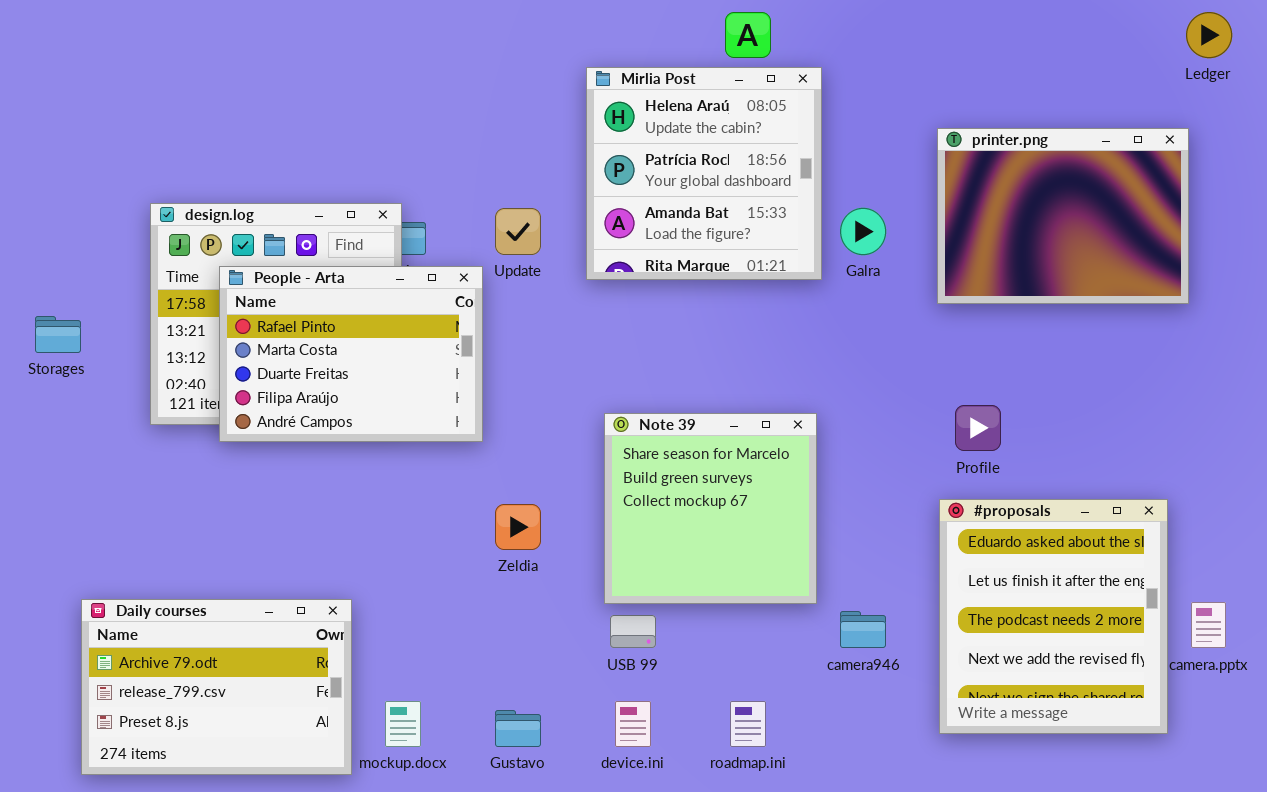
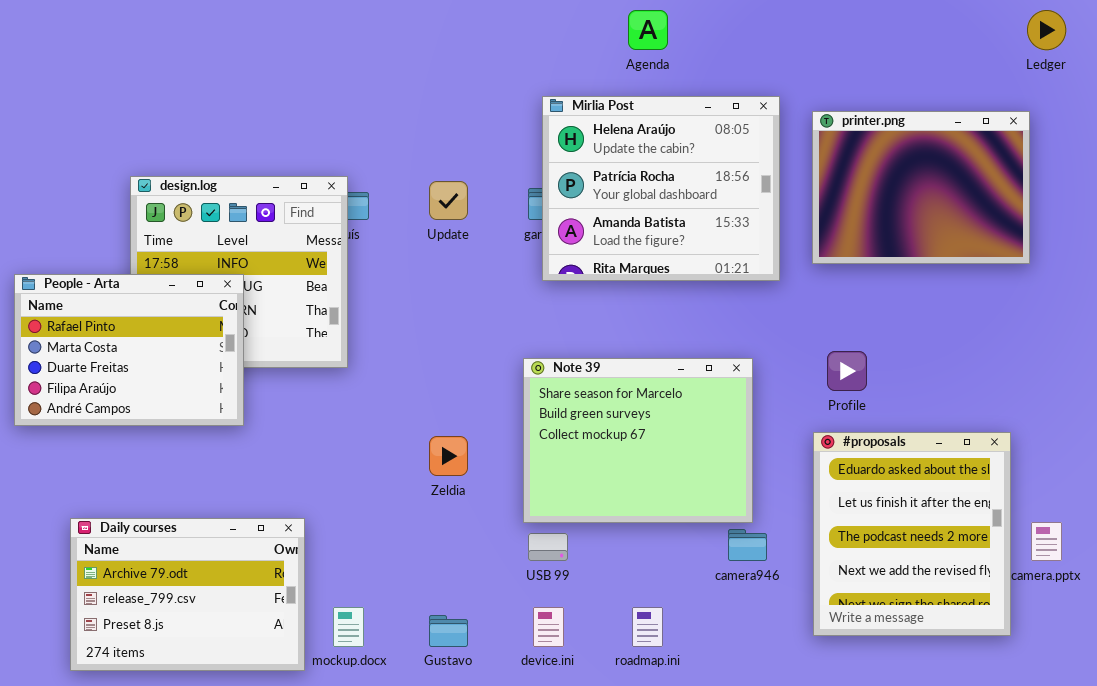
Mirlia Post: [586,67,822,280] -> [542,96,780,281], moved, resized
People - Arta: [219,266,483,442] -> [14,274,244,426], moved
Note 39: [604,413,817,604] -> [523,358,753,523], resized

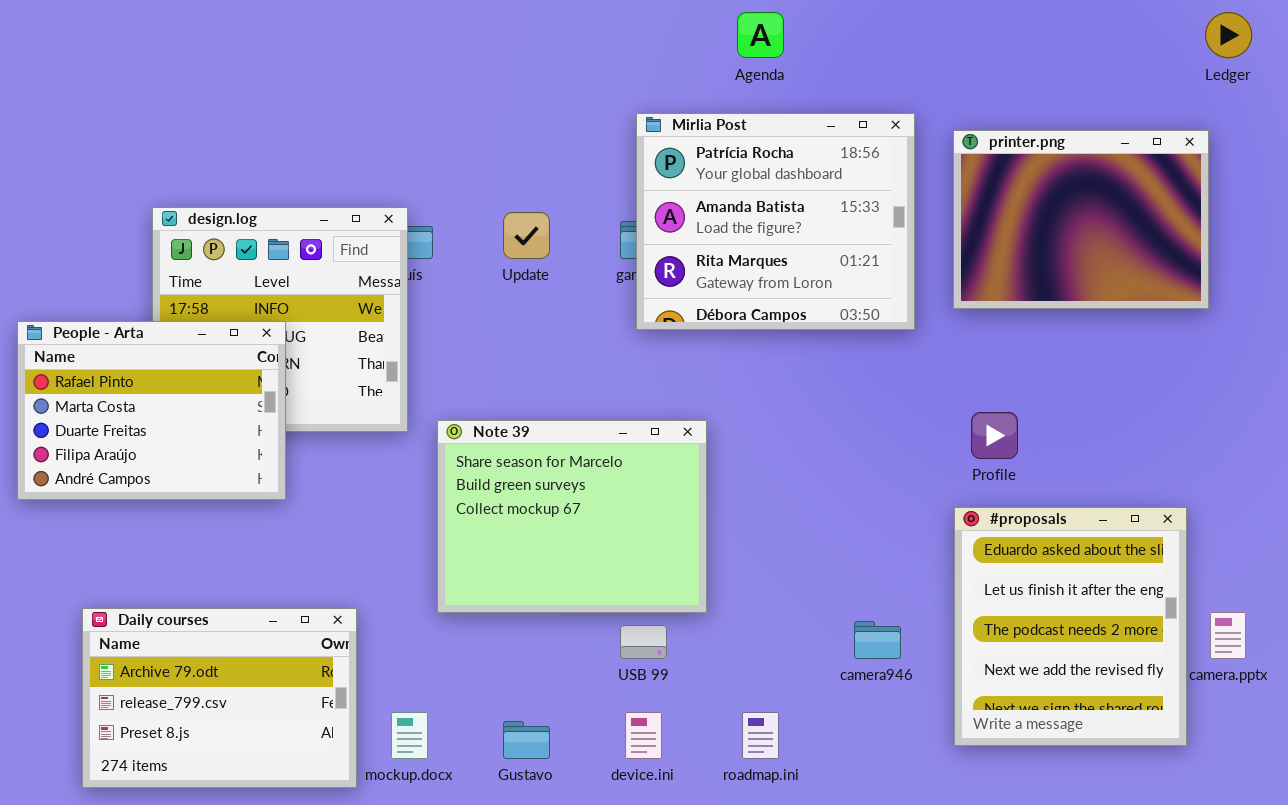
Mirlia Post: [542,96,780,281] -> [636,113,915,330], scrolled down 1 row
Note 39: [523,358,753,523] -> [437,420,707,613], moved

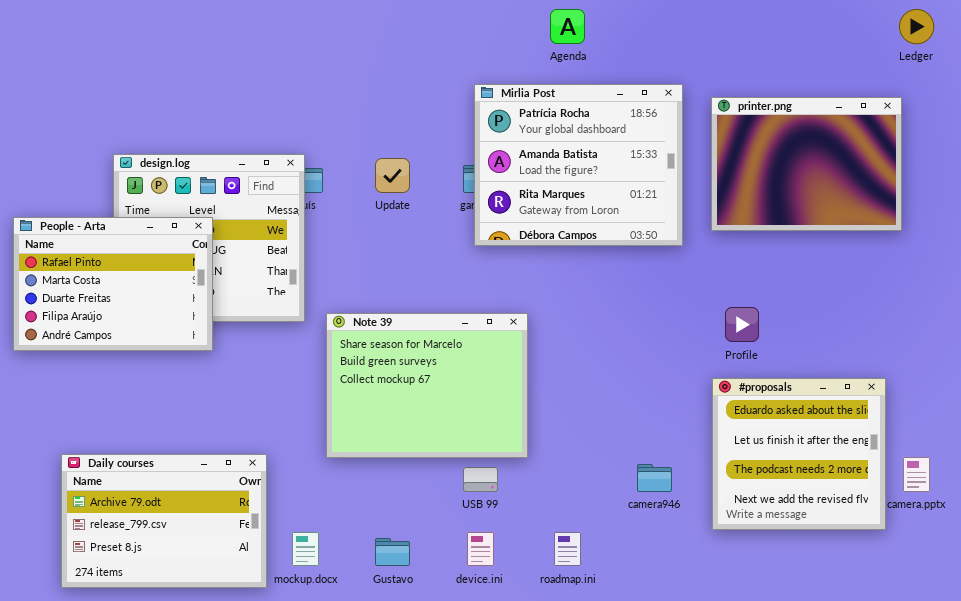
People - Arta: [17,321,286,500] -> [13,217,213,351], moved
#proposals: [954,507,1187,746] -> [712,378,886,530], resized

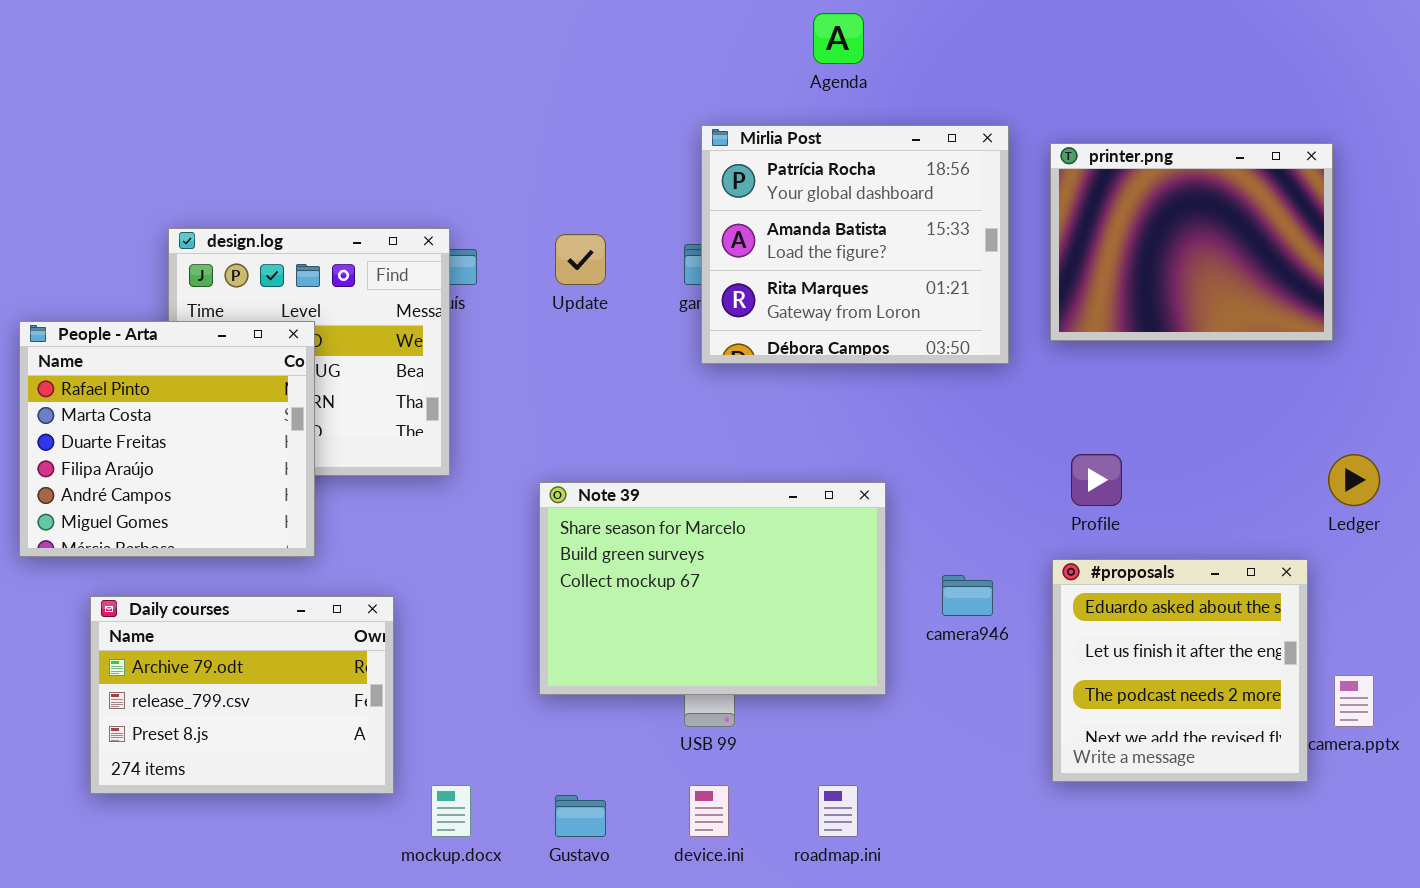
Ledger: [899,9,934,44] -> [1328,454,1380,506], moved
People - Arta: [13,217,213,351] -> [19,321,315,557], resized
Note 39: [326,313,528,458] -> [539,482,886,695], moved, resized
Daily courses: [61,454,267,588] -> [90,596,394,794], moved
camera946: [637,464,672,492] -> [942,575,993,616], moved

